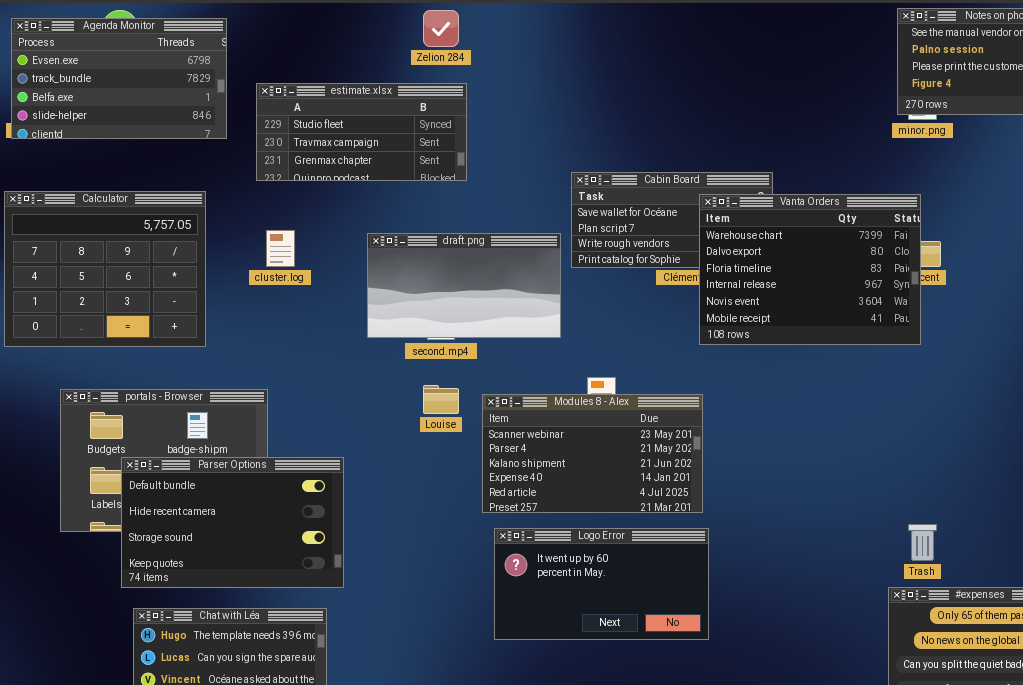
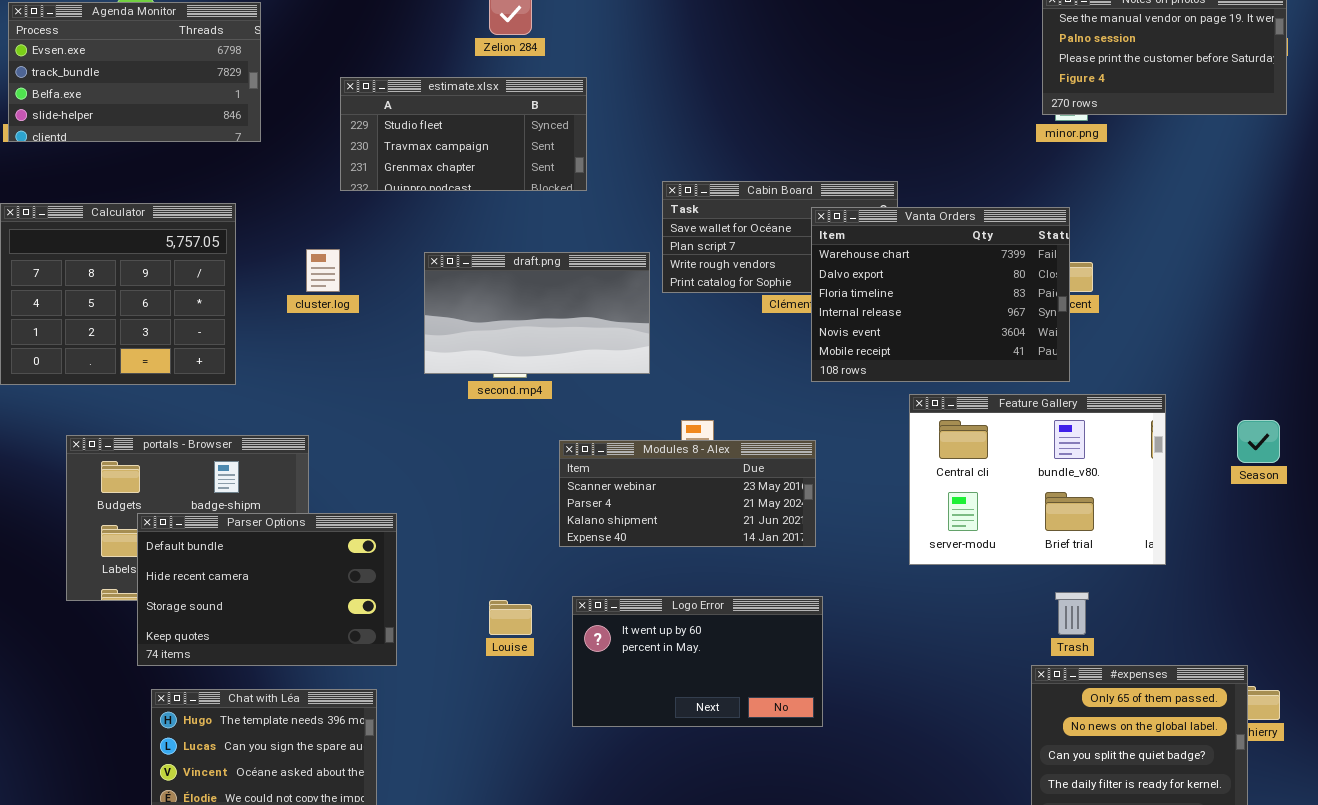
estimate.xlsx: [256,83,467,181] -> [340,77,587,191], moved
Feature Gallery: none -> [909,394,1166,565], opened
Louise: [423,385,459,414] -> [489,600,532,635], moved
Modules 8 - Alex: [482,394,703,513] -> [559,440,816,547], resized

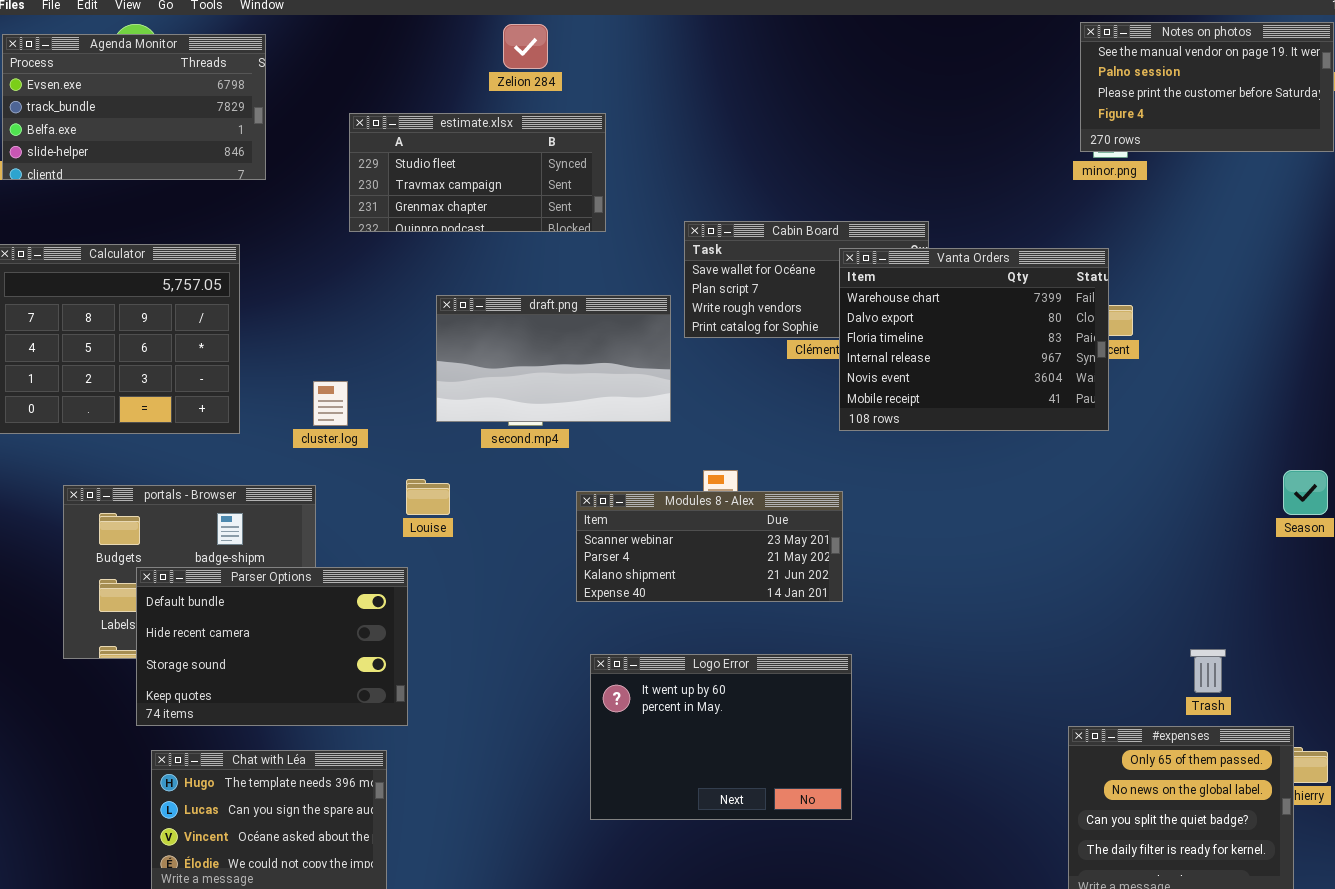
cluster.log: [306,249,340,292] -> [313,381,348,426], moved
Feature Gallery: [909,394,1166,565] -> none, closed
Trash: [1055,592,1089,635] -> [1190,649,1226,693], moved
Logo Error: [572,596,823,727] -> [590,654,852,820], resized
Louise: [489,600,532,635] -> [406,479,450,515], moved

